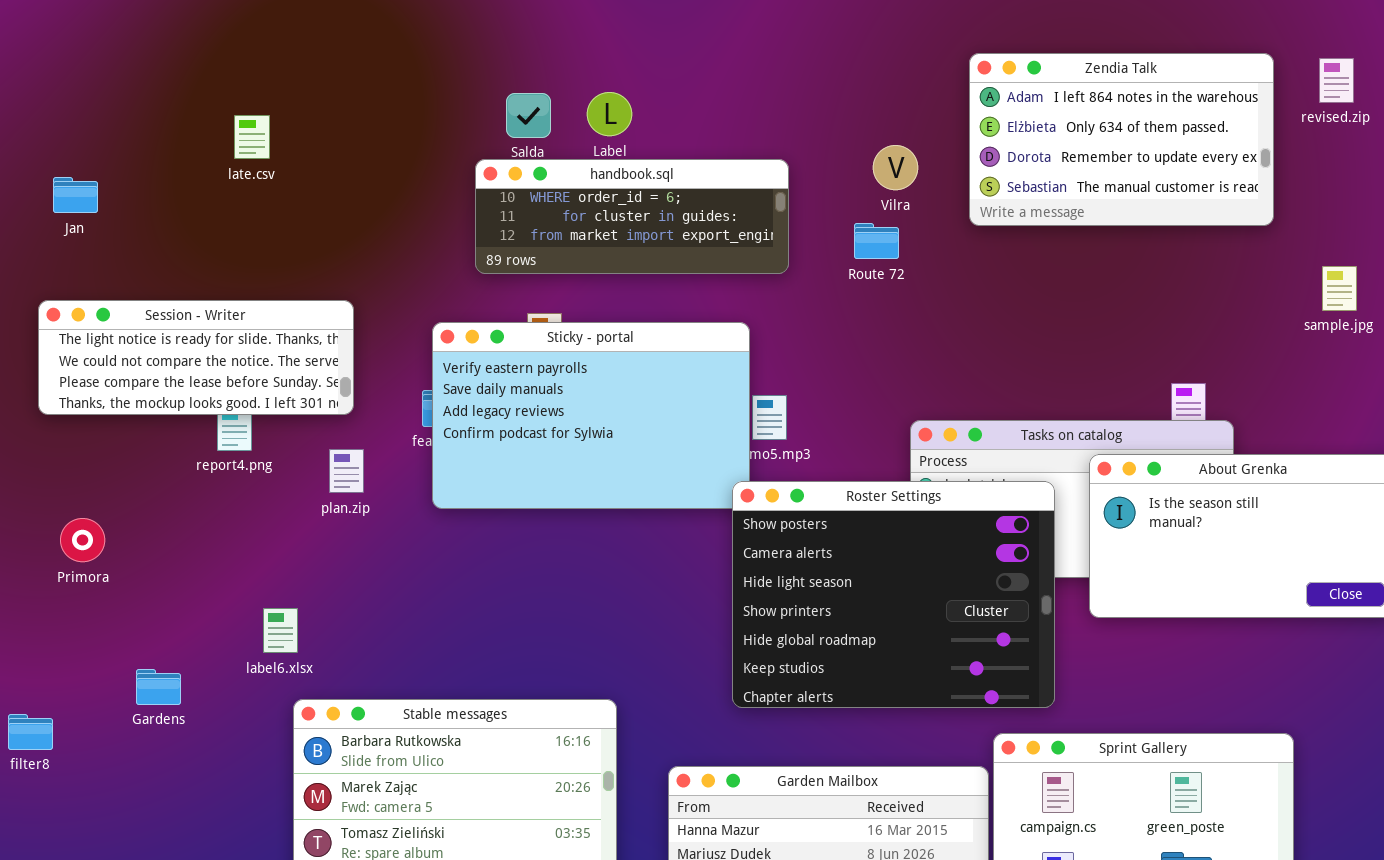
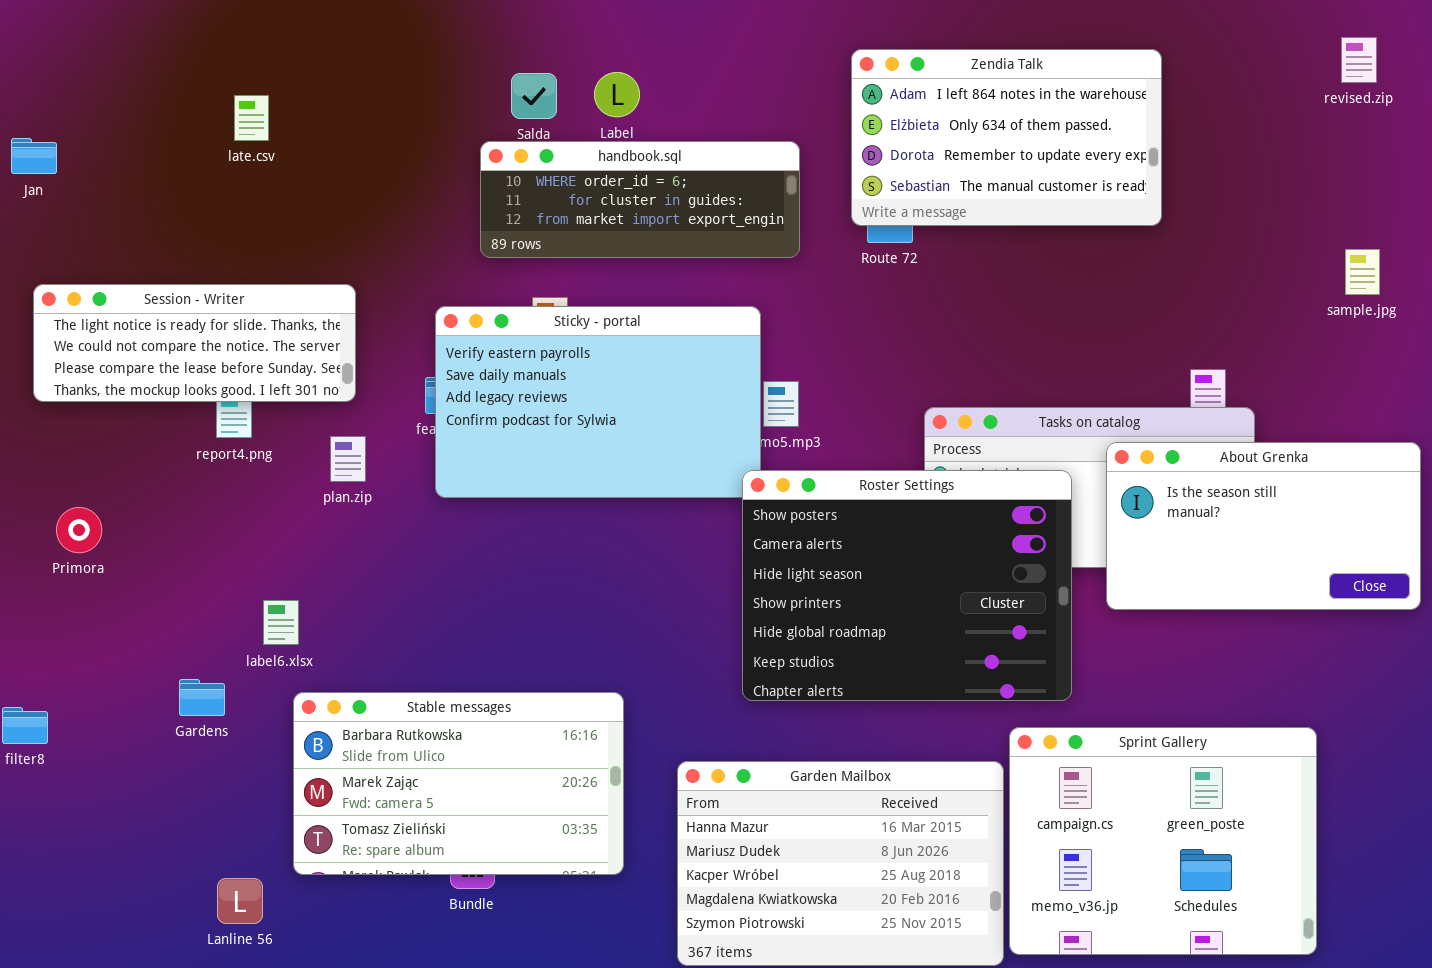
Zendia Talk: [969,53,1274,226] -> [851,49,1162,226], moved
Jan: [53,177,98,213] -> [11,138,57,174], moved
Gardens: [136,669,181,705] -> [179,679,225,716], moved

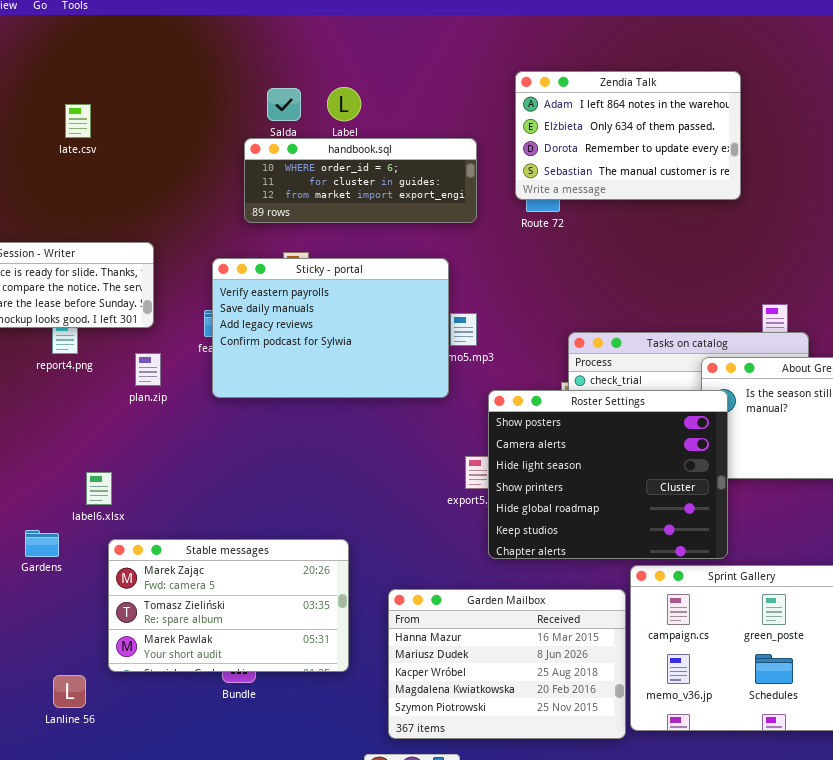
Roster Settings: [742,470,1072,701] -> [488,390,728,559], moved
Stable messages: [293,692,624,875] -> [108,539,349,672], scrolled down 1 row

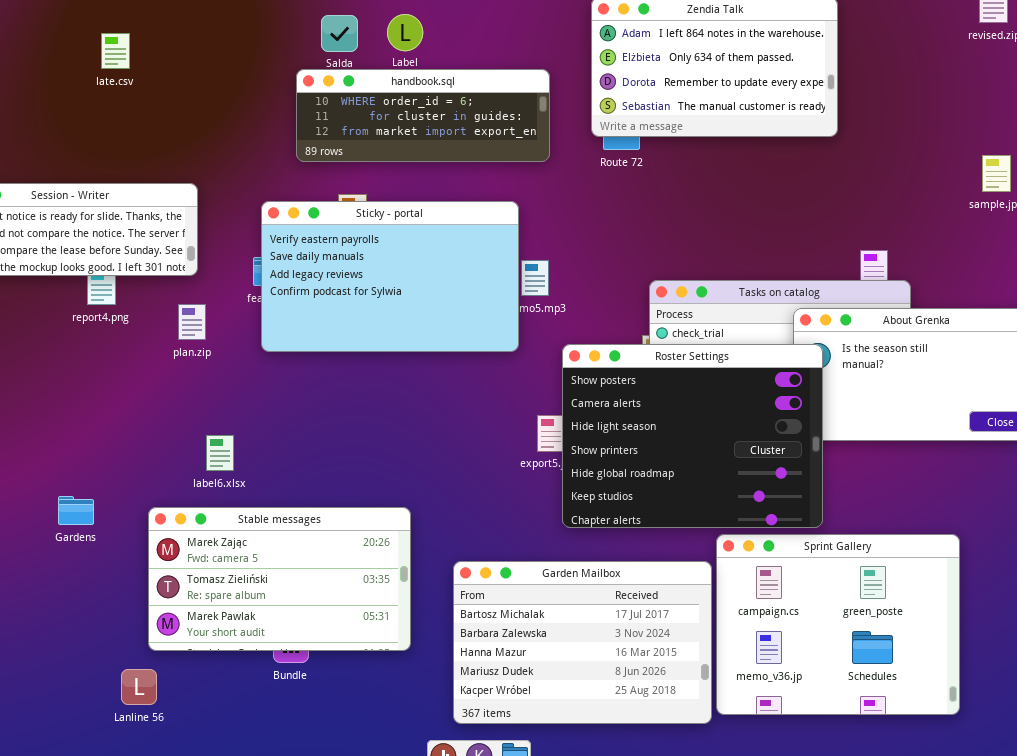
label6.xlsx: [86,472,112,505] -> [206,435,234,471], moved
Garden Mailbox: [388,589,626,739] -> [453,561,712,724], scrolled up 2 rows
Lanline 56: [53,675,86,708] -> [121,669,157,705], moved

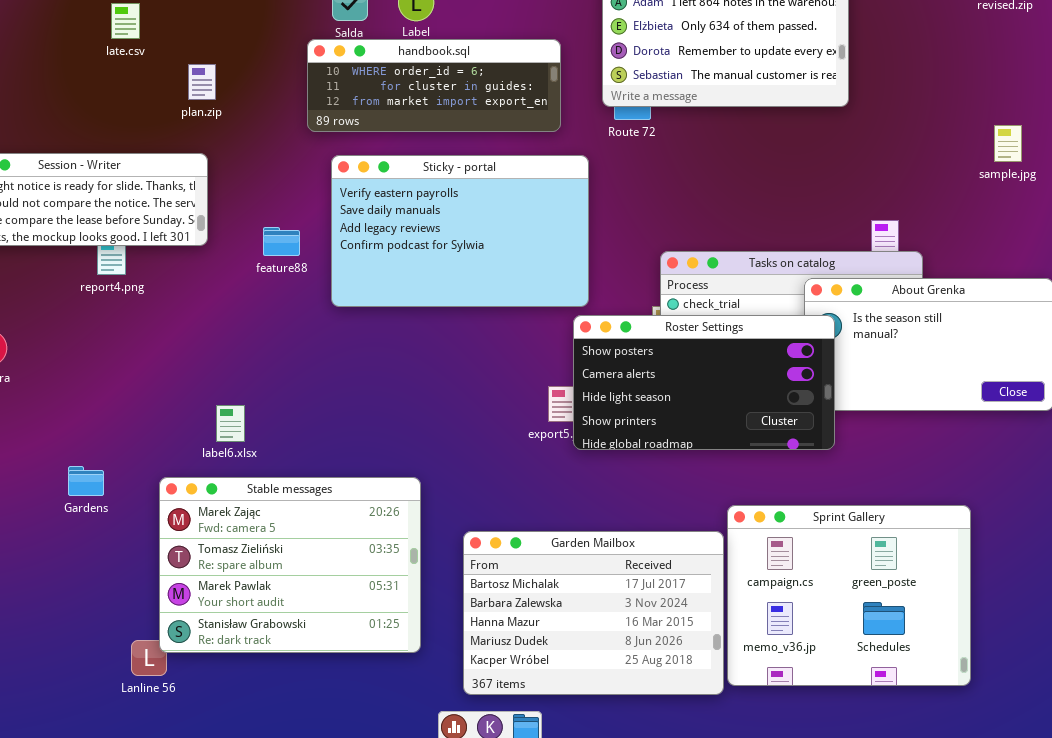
Sticky - portal: [261,201,519,352] -> [331,155,589,307], moved
plan.zip: [178,304,206,340] -> [188,64,216,100], moved
Roster Settings: [562,344,823,528] -> [573,315,835,450], resized
Stable messages: [148,507,411,651] -> [159,477,421,653], resized

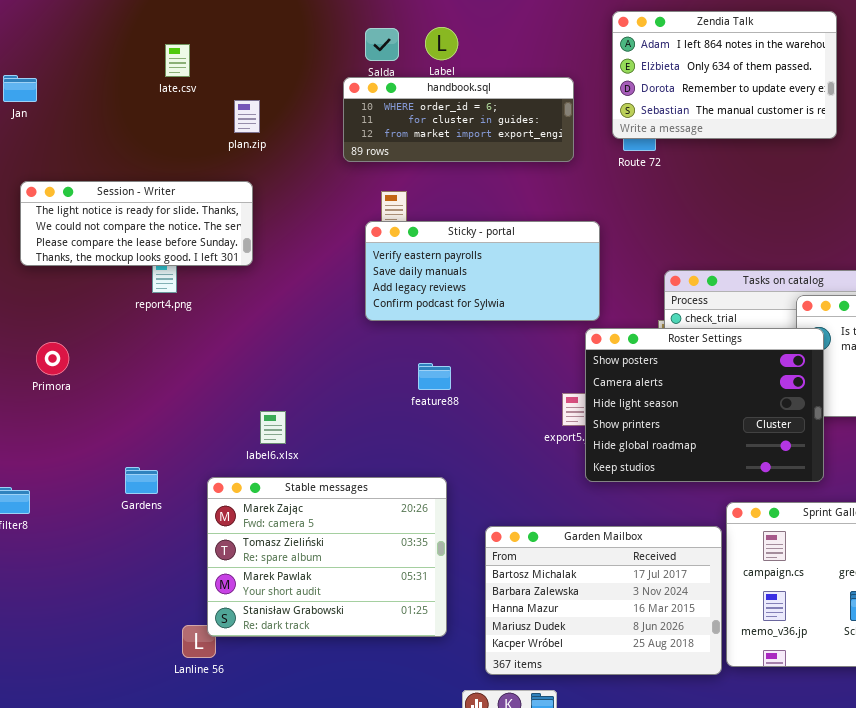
Sticky - portal: [331,155,589,307] -> [365,221,600,321], resized
feature88: [263,227,300,256] -> [418,363,451,390], moved
Roster Settings: [573,315,835,450] -> [585,328,824,482], resized

